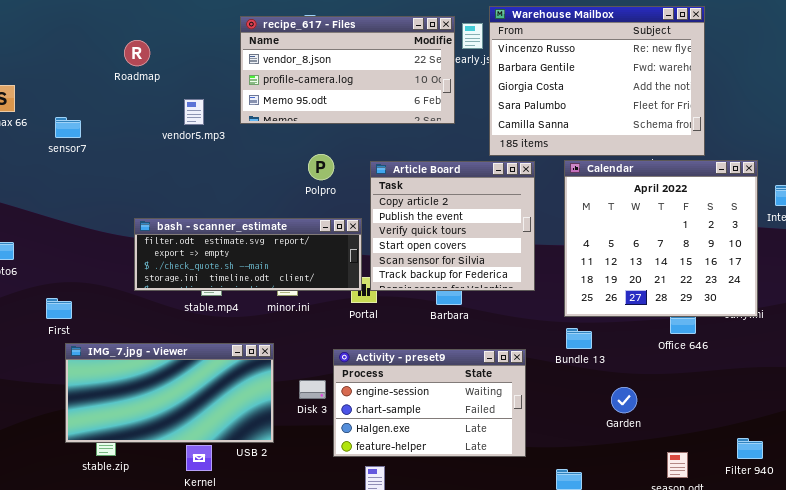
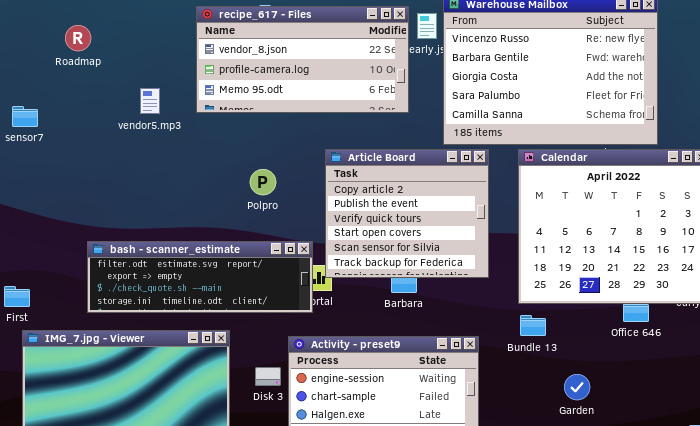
Roadmap: [124,40,150,66] -> [65,25,91,51], moved
Polpro: [308,154,334,180] -> [250,169,276,195], moved
bash - scanner_estimate: [134,218,362,291] -> [87,241,313,313], moved

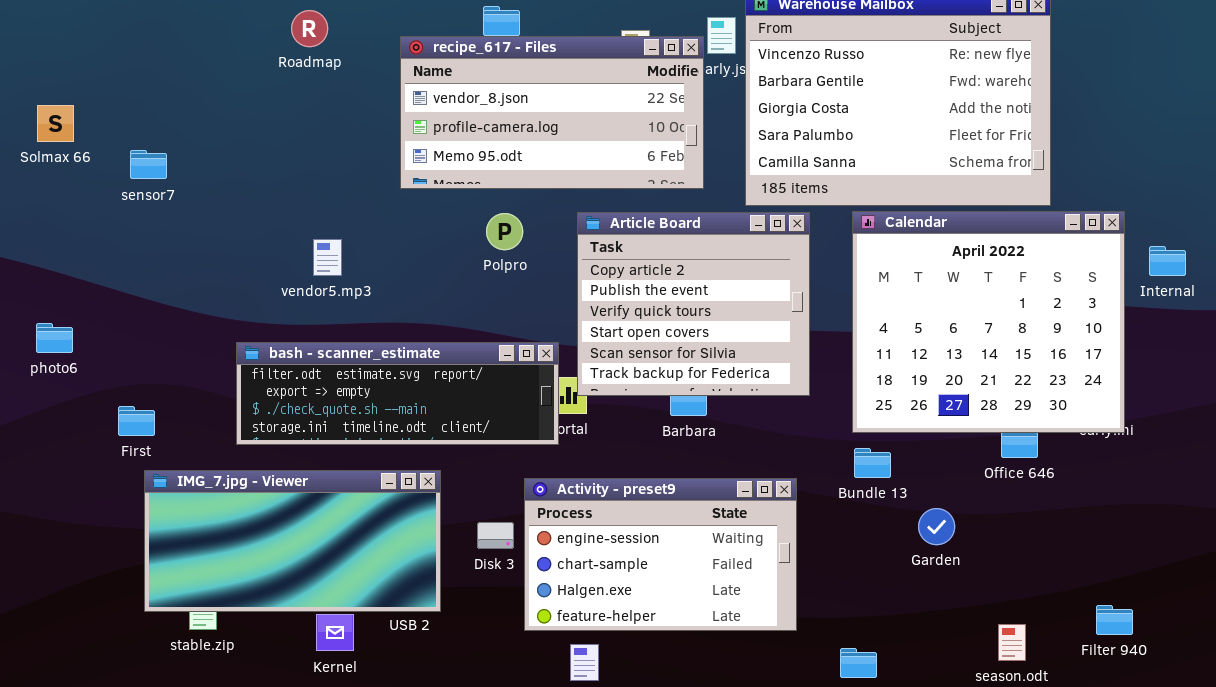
recipe_617 - Files: [196,6,409,113] -> [400,36,704,189], moved
Roadmap: [65,25,91,51] -> [291,10,328,47], moved
vendor5.mp3: [140,88,160,114] -> [313,239,342,276], moved
Polpro: [250,169,276,195] -> [486,213,523,250], moved
Garden: [564,374,590,400] -> [918,508,955,545], moved

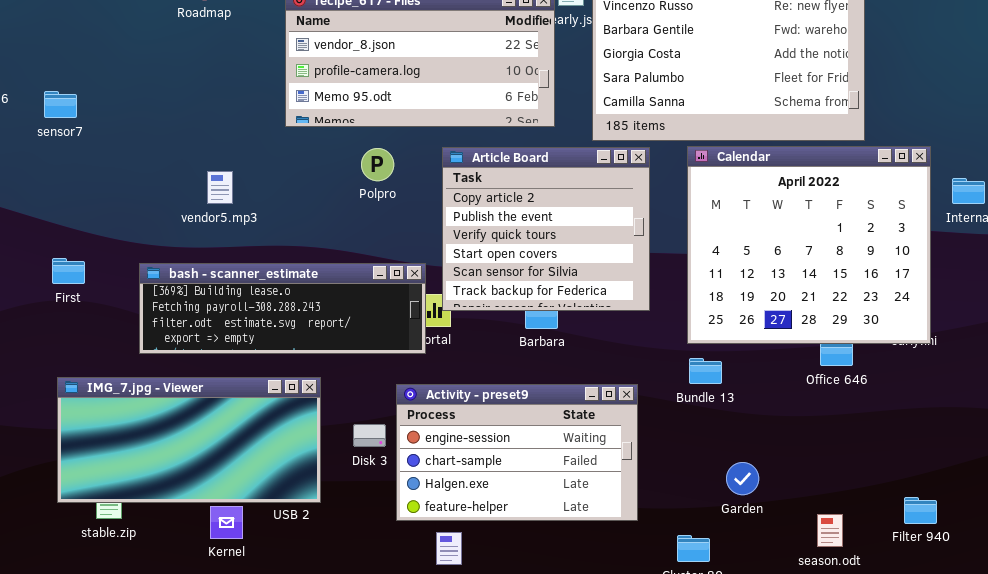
bash - scanner_estimate: [236,342,559,445] -> [139,263,426,354], scrolled up 2 rows
First: [118,406,155,436] -> [52,258,85,284], moved
Garden: [918,508,955,545] -> [726,462,759,495], moved

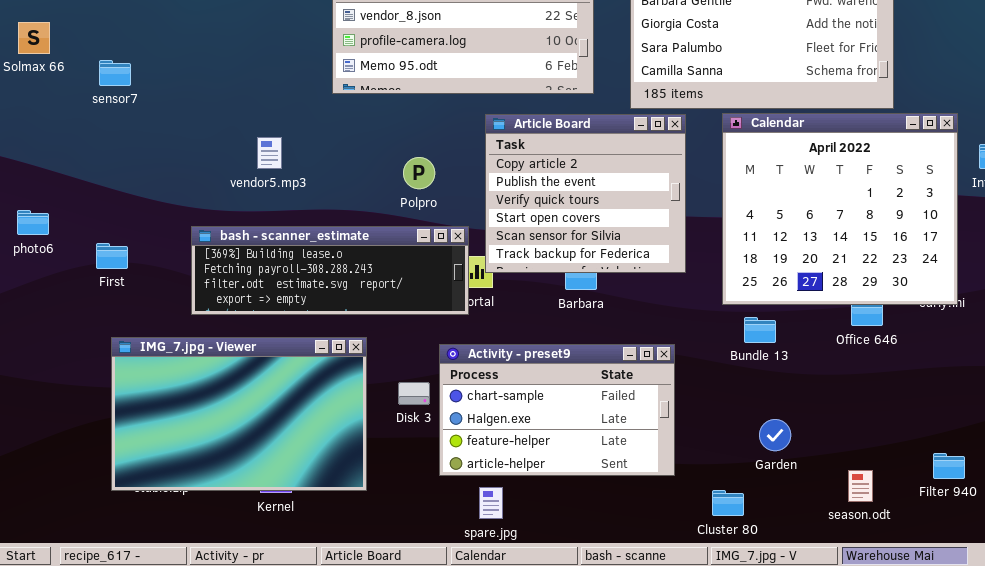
Polpro: [361,148,394,181] -> [403,157,435,189], moved
First: [52,258,85,284] -> [96,243,128,269], moved
Bundle 13: [689,358,722,384] -> [744,317,776,343], moved
IMG_7.jpg - Viewer: [57,377,321,503] -> [111,337,367,491], resized
Activity - preset9: [396,384,638,521] -> [439,344,675,476], scrolled down 1 row

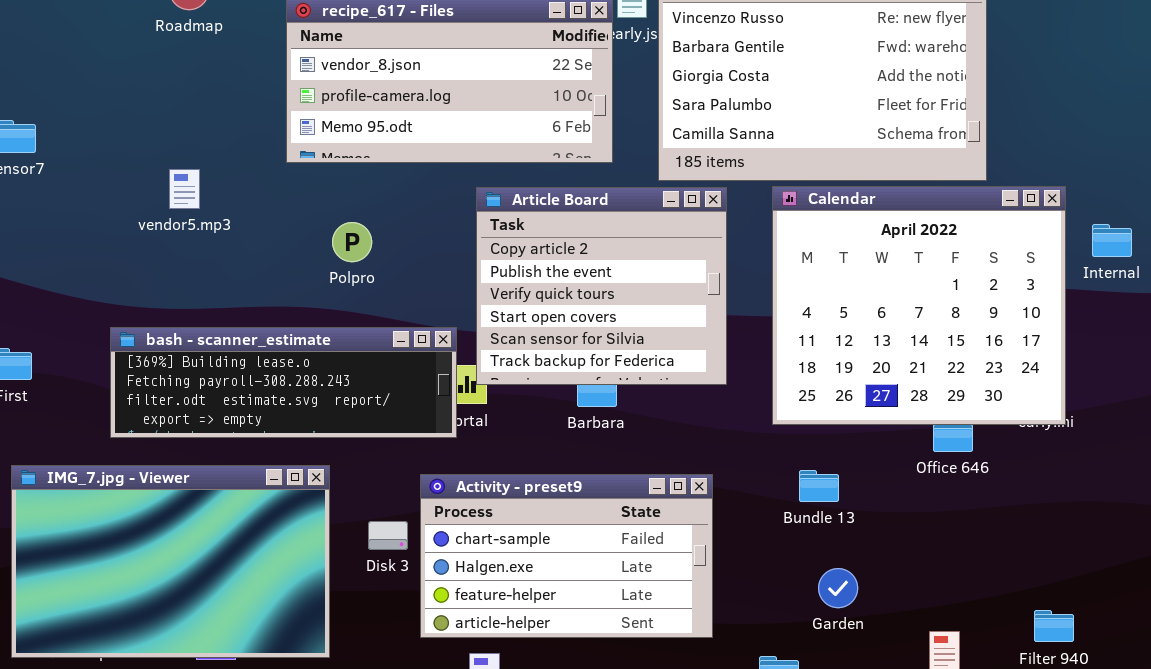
vendor5.mp3: [257,137,282,169] -> [169,169,200,209], moved
Polpro: [403,157,435,189] -> [332,222,372,262], moved
Bundle 13: [744,317,776,343] -> [799,470,839,502], moved

